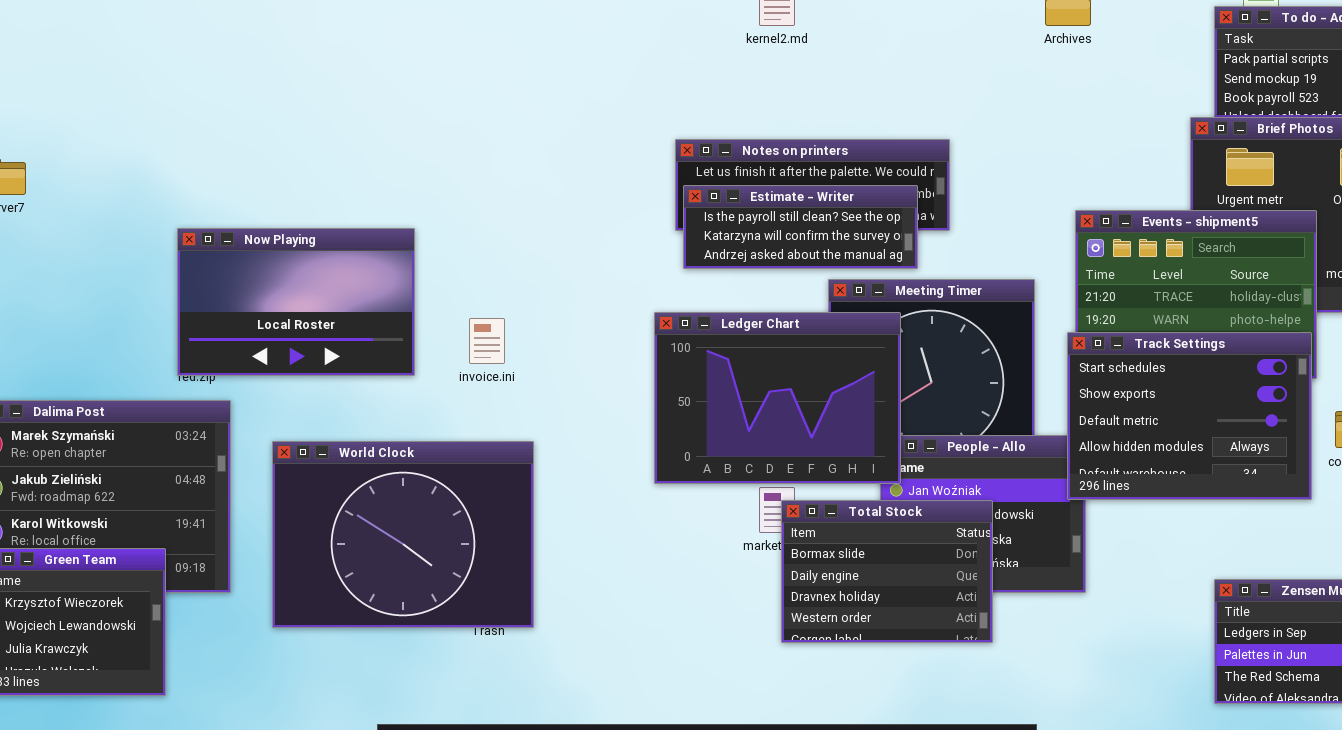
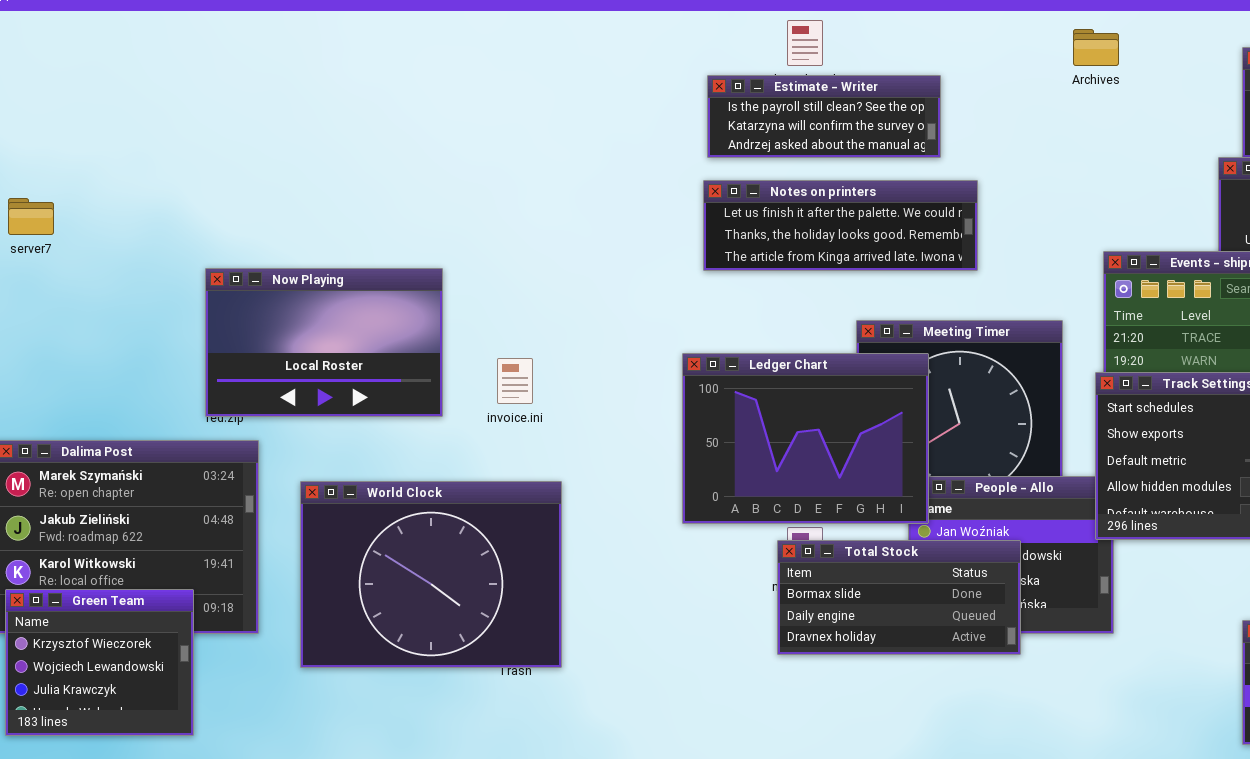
Estimate - Writer: [683,185,918,269] -> [707,75,941,158], moved
Total Stock: [781,500,993,643] -> [777,540,1021,655], resized

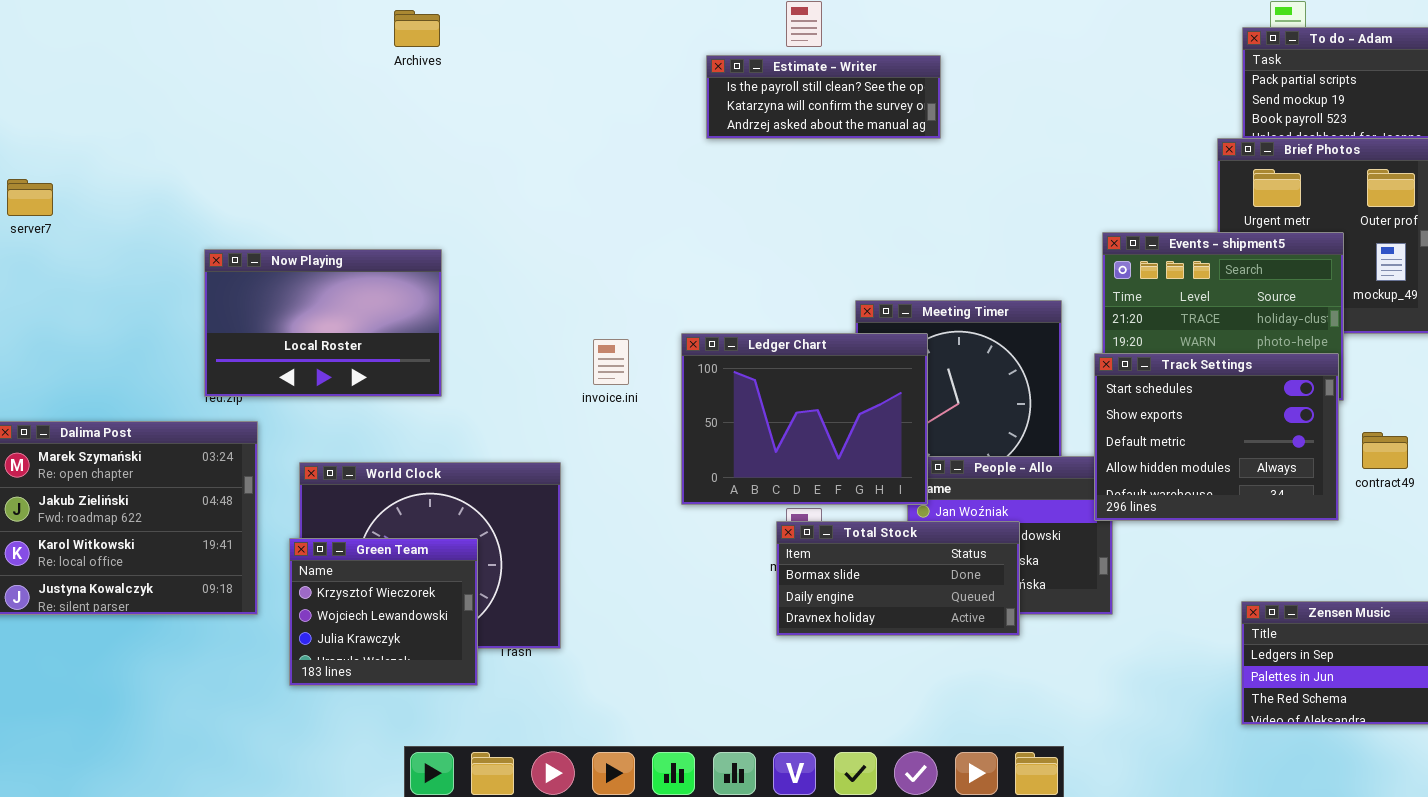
Archives: [1073,29,1119,66] -> [394,10,440,47], moved
Notes on printers: [703,180,978,271] -> none, closed
invoice.ini: [497,358,533,404] -> [593,339,629,385], moved
Green Team: [5,589,194,736] -> [289,538,478,686], moved

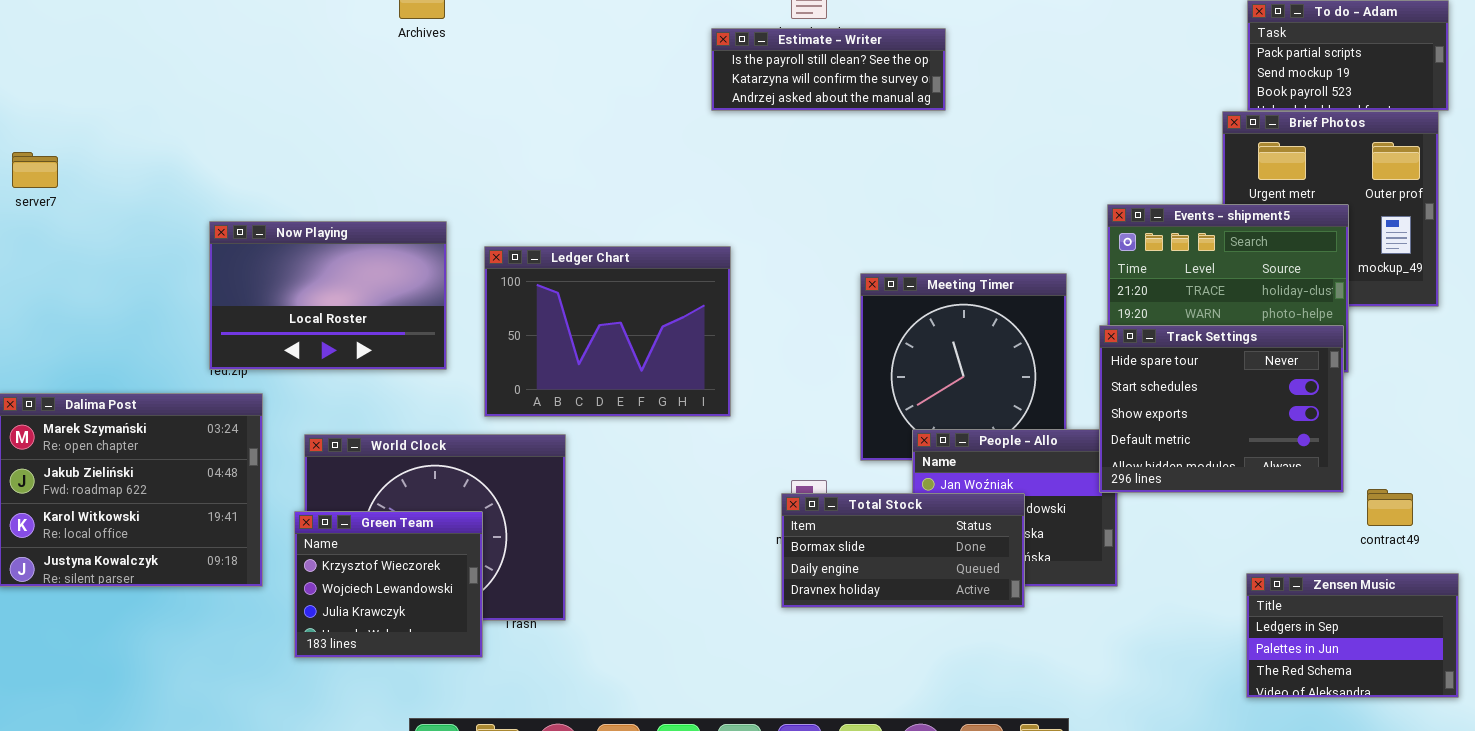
Ledger Chart: [681,333,928,505] -> [484,246,731,417], moved
Track Settings: [1094,353,1339,521] -> [1099,325,1344,493], scrolled up 1 row
contract49: [1362,432,1408,469] -> [1367,489,1413,526], moved

